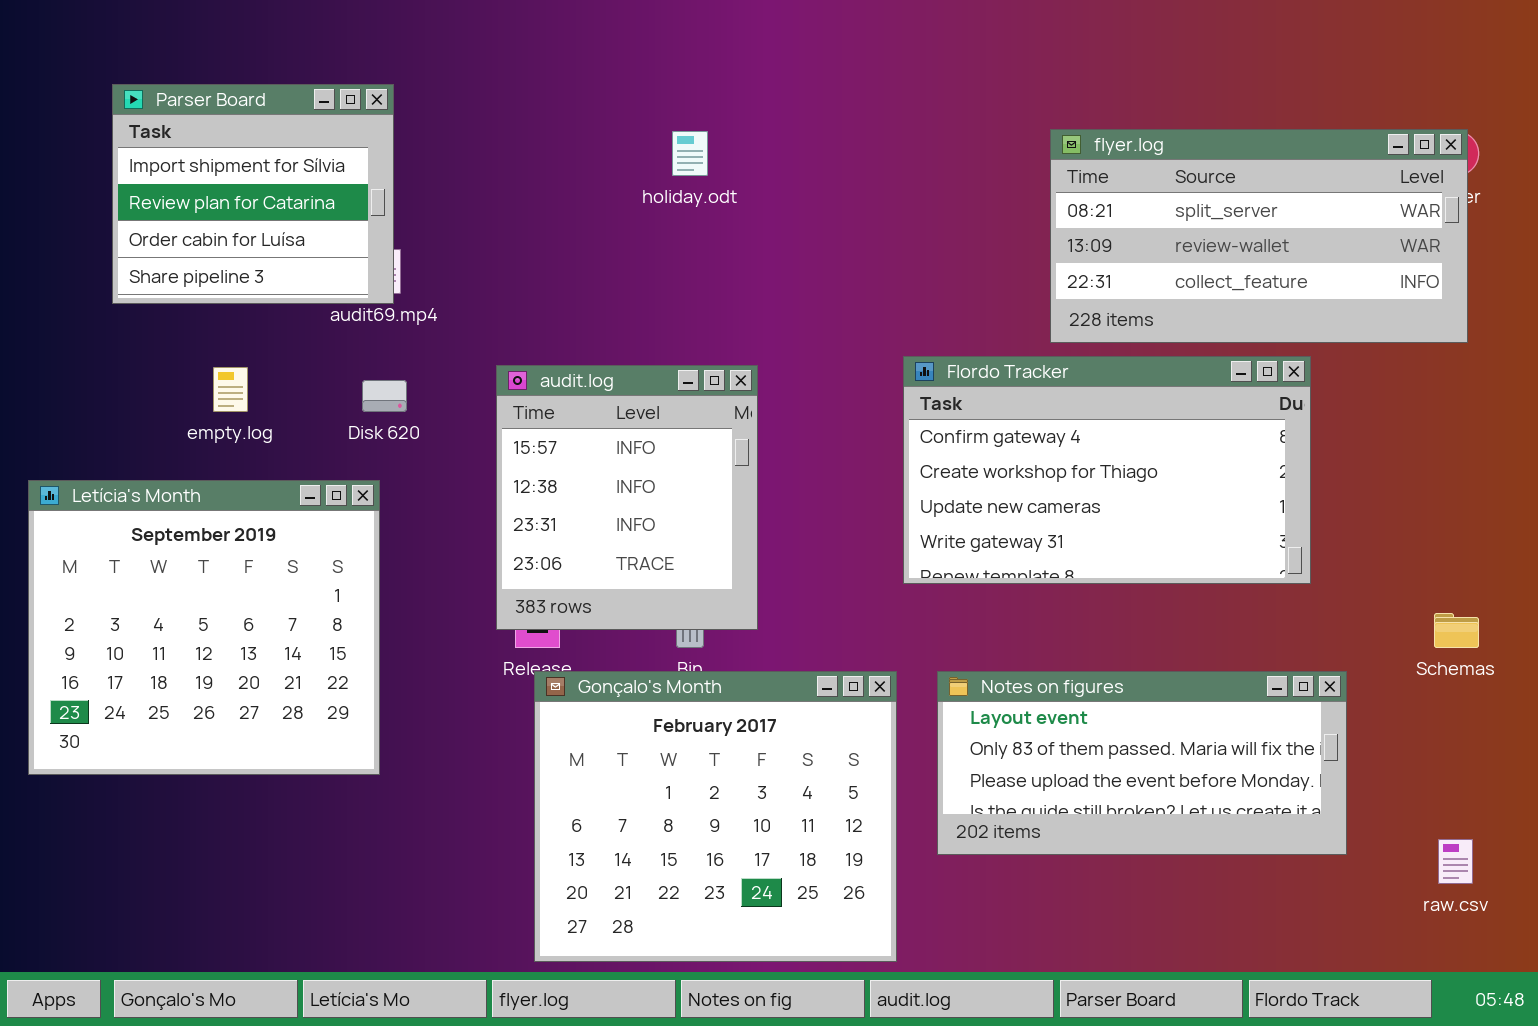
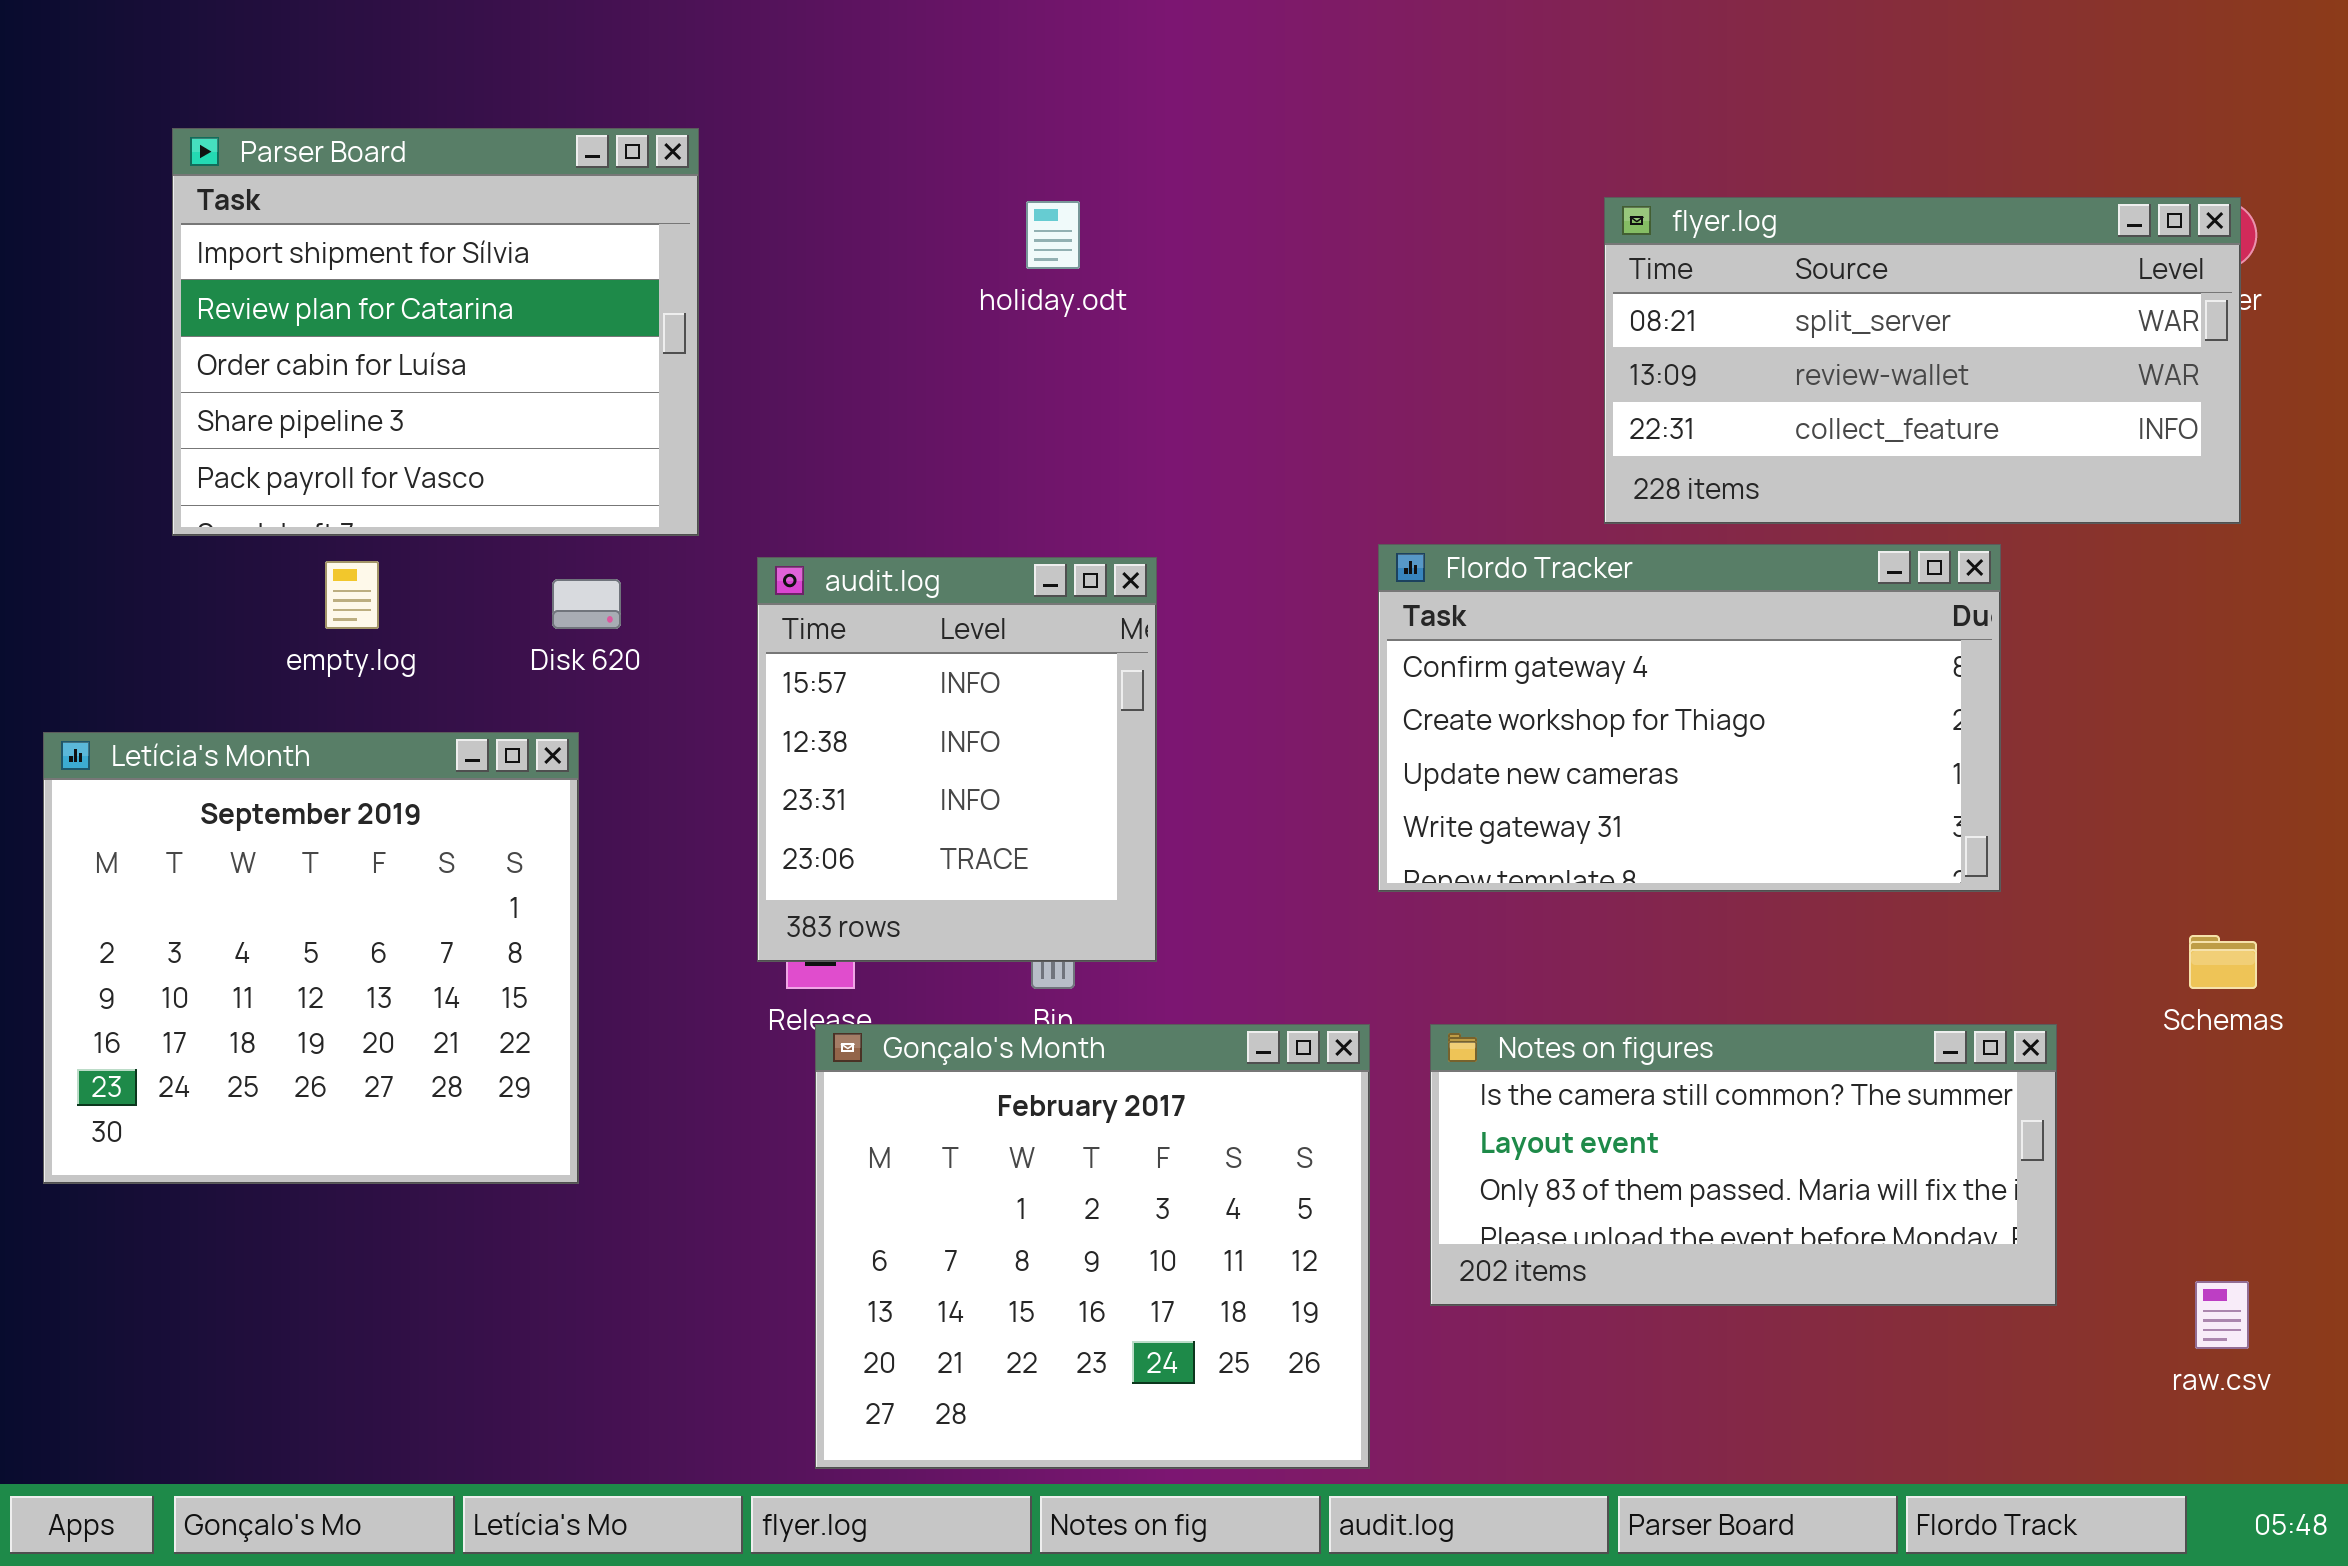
Parser Board: [112,84,394,304] -> [172,128,699,536], resized
Notes on figures: [937,671,1347,855] -> [1430,1024,2057,1306], scrolled up 1 row

